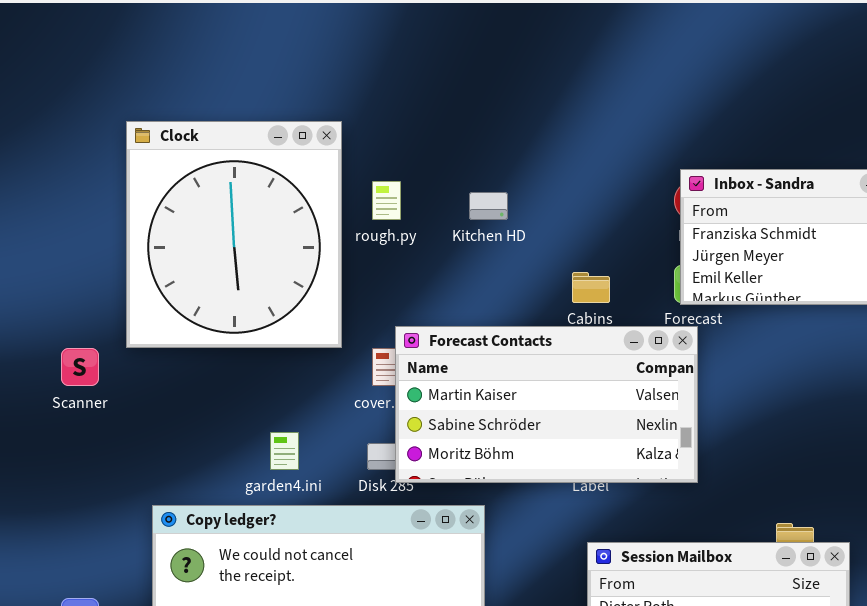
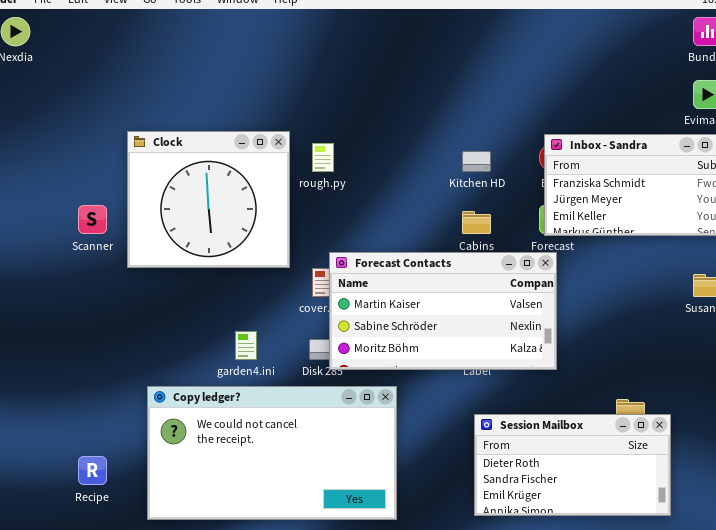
Clock: [126,121,342,348] -> [127,131,290,268], resized
Kitchen HD: [469,192,508,220] -> [462,151,491,172], moved
Scanner: [61,348,99,386] -> [78,205,107,234], moved

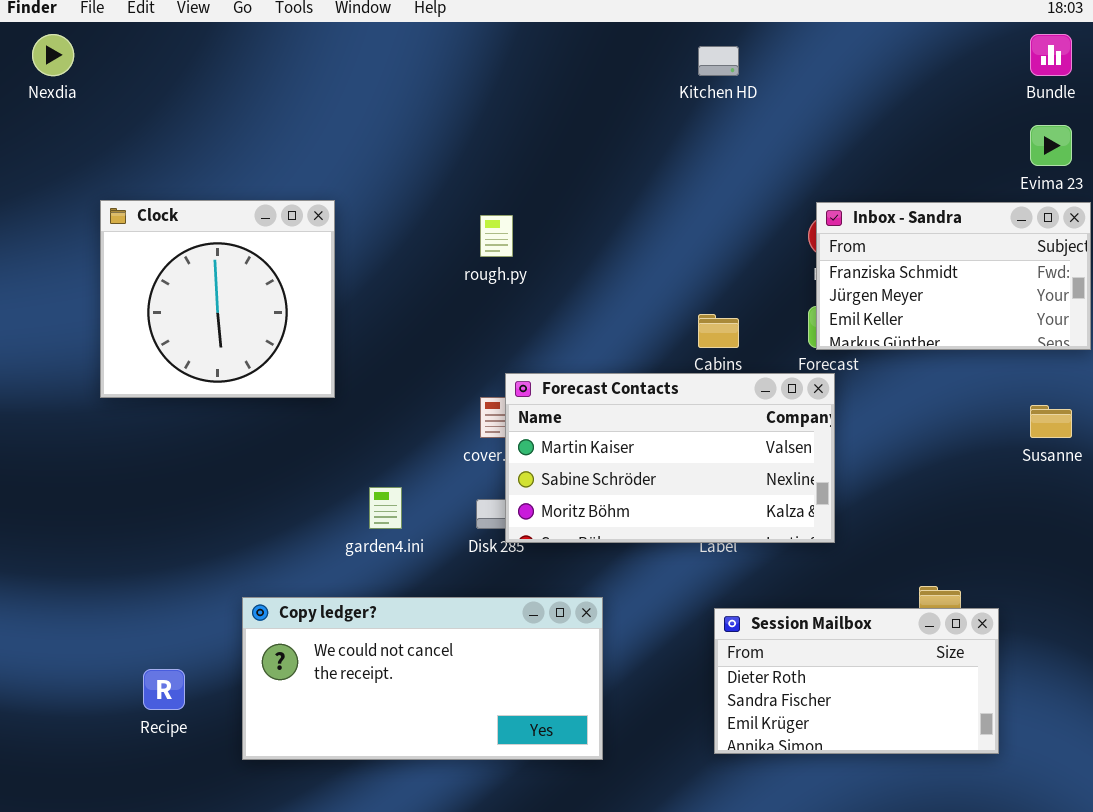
Clock: [127,131,290,268] -> [100,200,335,398], moved
Kitchen HD: [462,151,491,172] -> [698,46,739,76], moved
Copy ledger?: [147,386,397,520] -> [242,597,603,760], resized

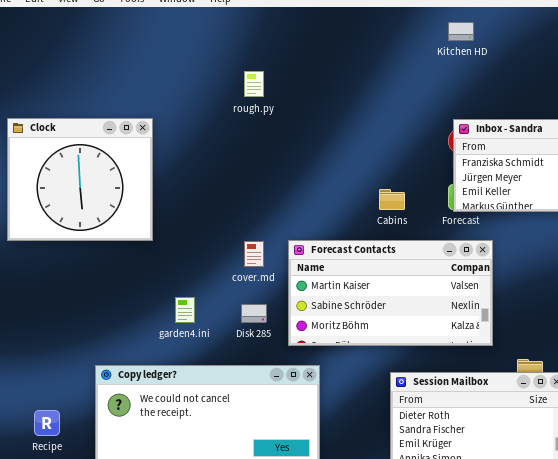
Kitchen HD: [698,46,739,76] -> [448,22,474,41], moved
rough.py: [480,215,513,257] -> [244,71,264,97], moved
Forecast Contacts: [505,373,835,543] -> [288,240,493,346], moved

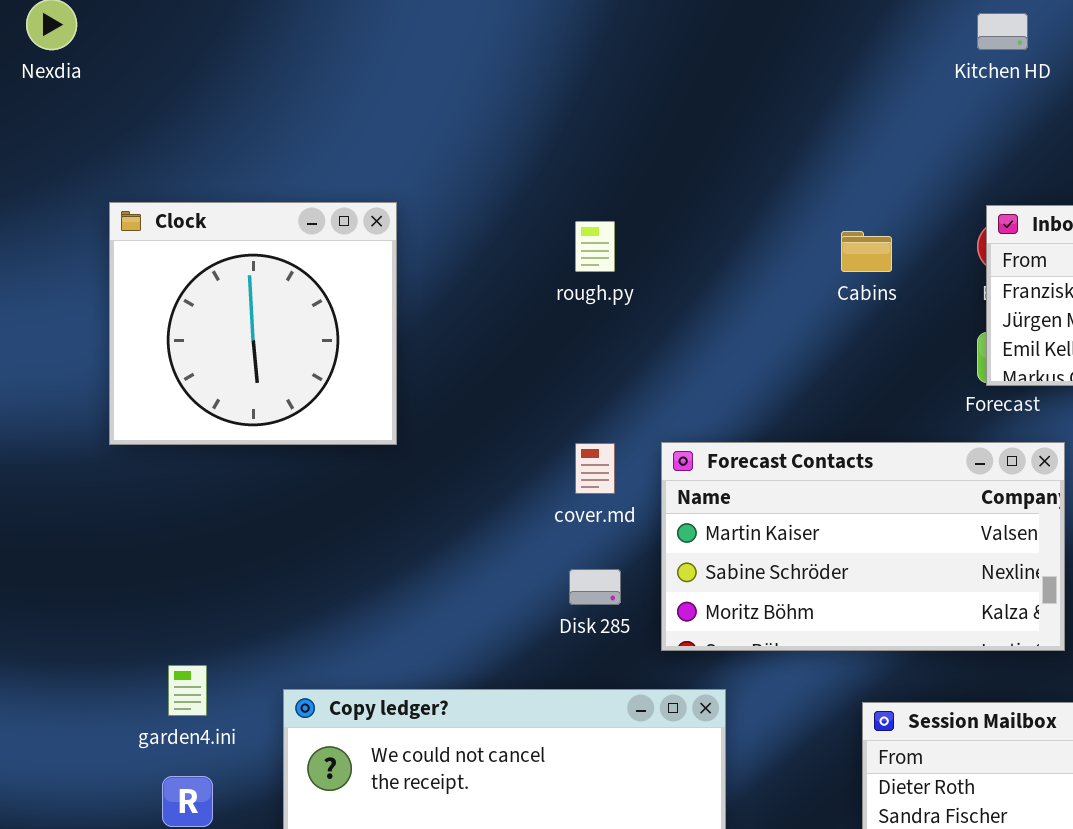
rough.py: [244,71,264,97] -> [575,221,615,272], moved
Cabins: [379,189,405,210] -> [841,231,892,272], moved
garden4.ini: [175,297,195,323] -> [168,665,207,716], moved

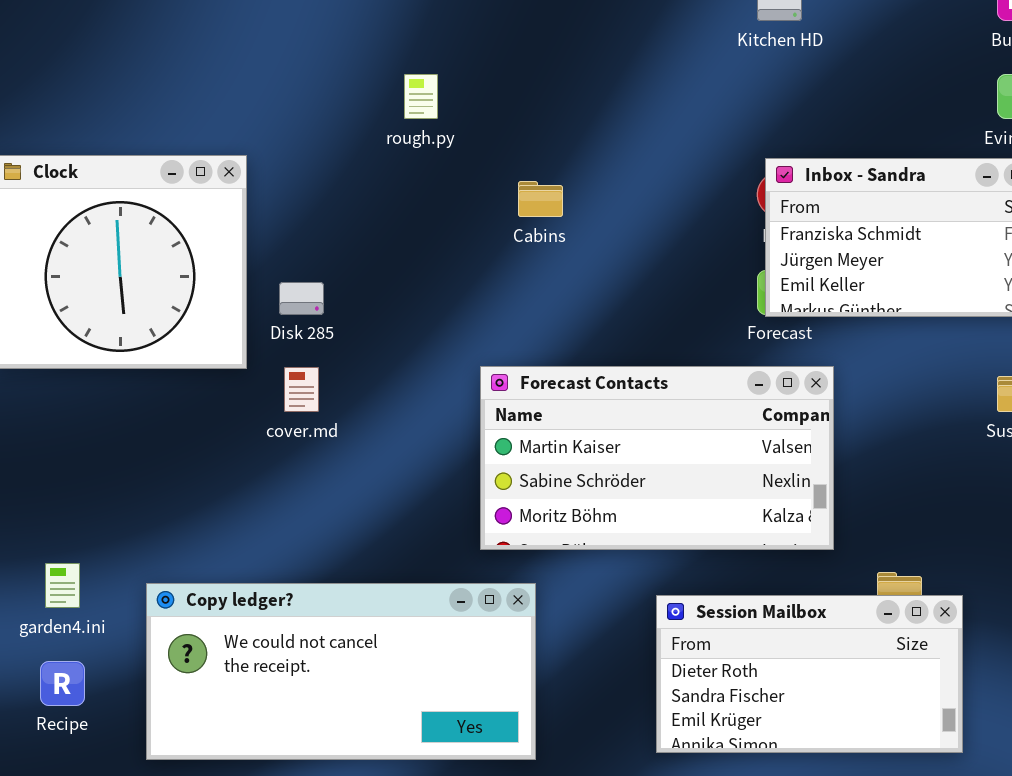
rough.py: [575,221,615,272] -> [404,74,438,119], moved
Cabins: [841,231,892,272] -> [518,181,563,217], moved
cover.md: [575,443,615,494] -> [284,367,319,412], moved
Disk 285: [569,569,621,605] -> [279,282,324,315], moved

